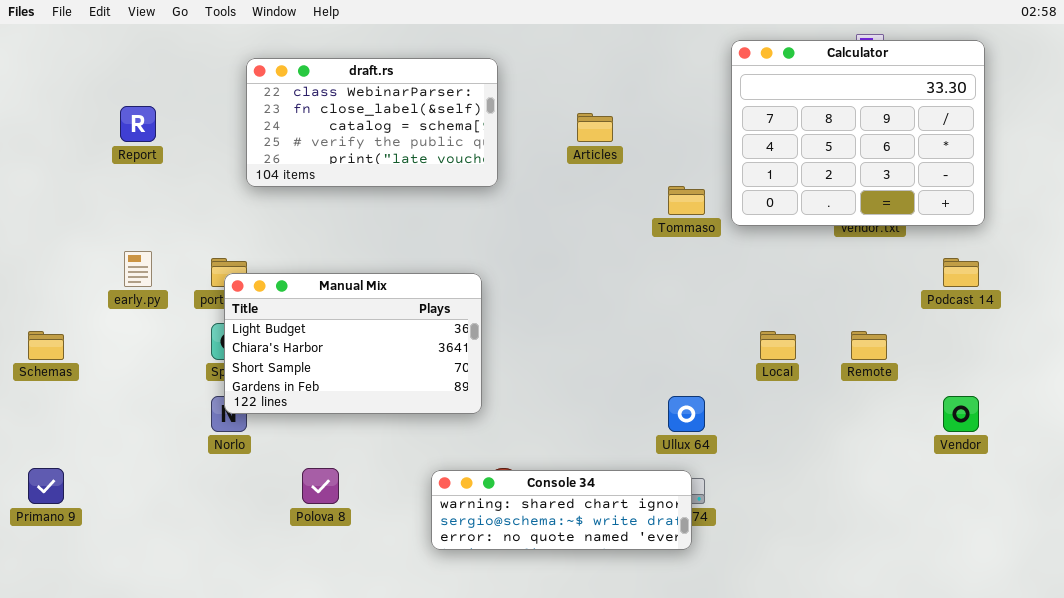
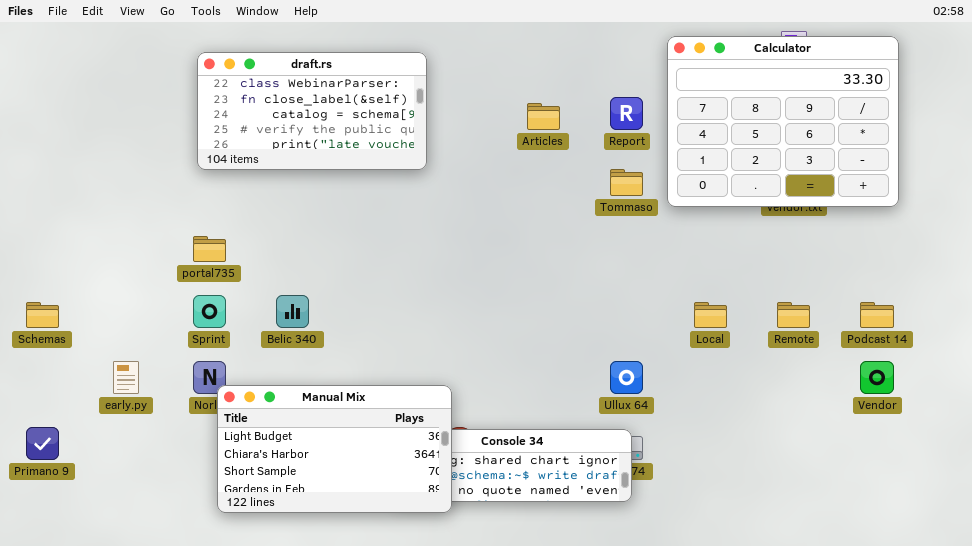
draft.rs: [246,58,498,187] -> [197,52,427,170], moved
Report: [120,106,156,142] -> [610,97,643,130], moved
early.py: [124,251,152,287] -> [113,361,139,394], moved
Podcast 14: [943,258,979,287] -> [860,302,894,328], moved
Manual Mix: [224,273,482,414] -> [217,385,452,513], moved

